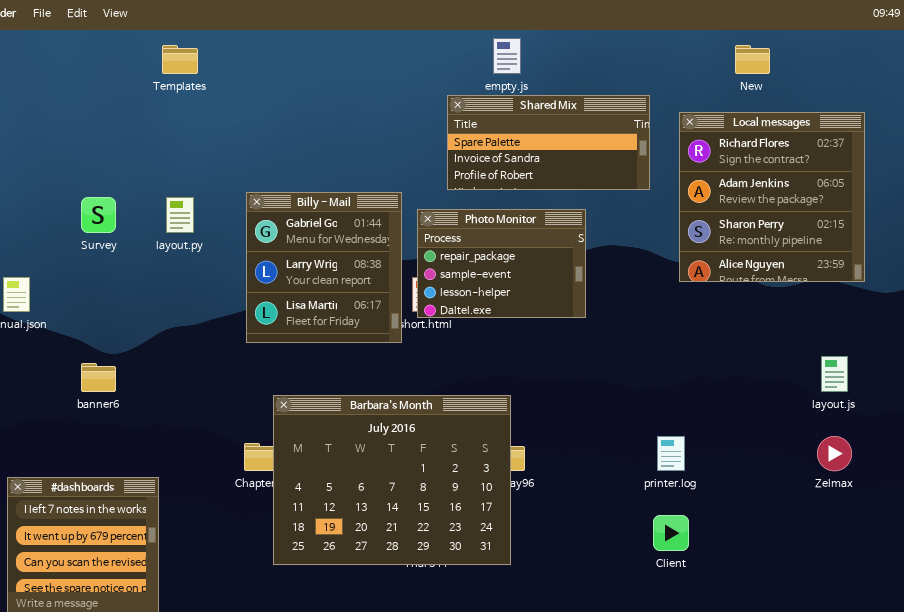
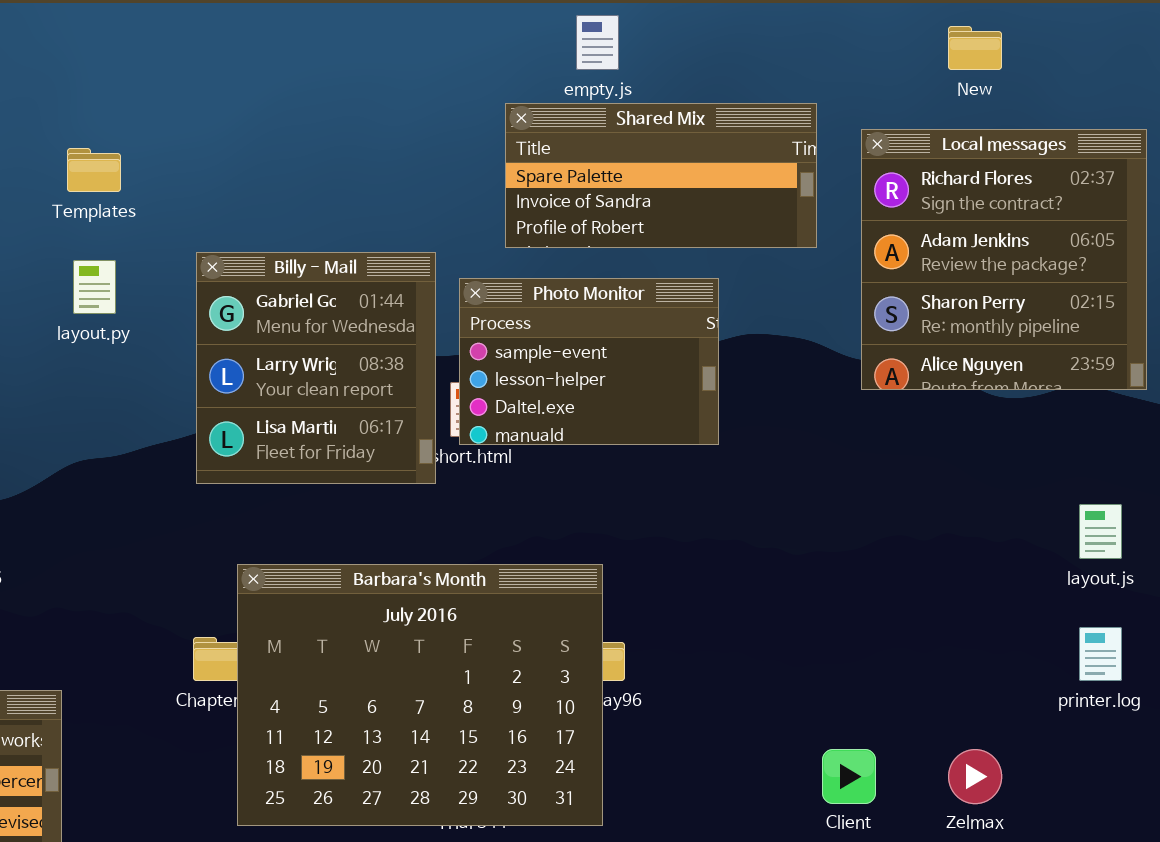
Templates: [162,45,198,74] -> [67,148,121,192], moved
Photo Monitor: [417,209,586,318] -> [459,278,719,445], scrolled down 1 row
printer.log: [657,436,685,471] -> [1079,627,1122,681], moved
Zelmax: [817,436,852,471] -> [948,749,1002,804], moved

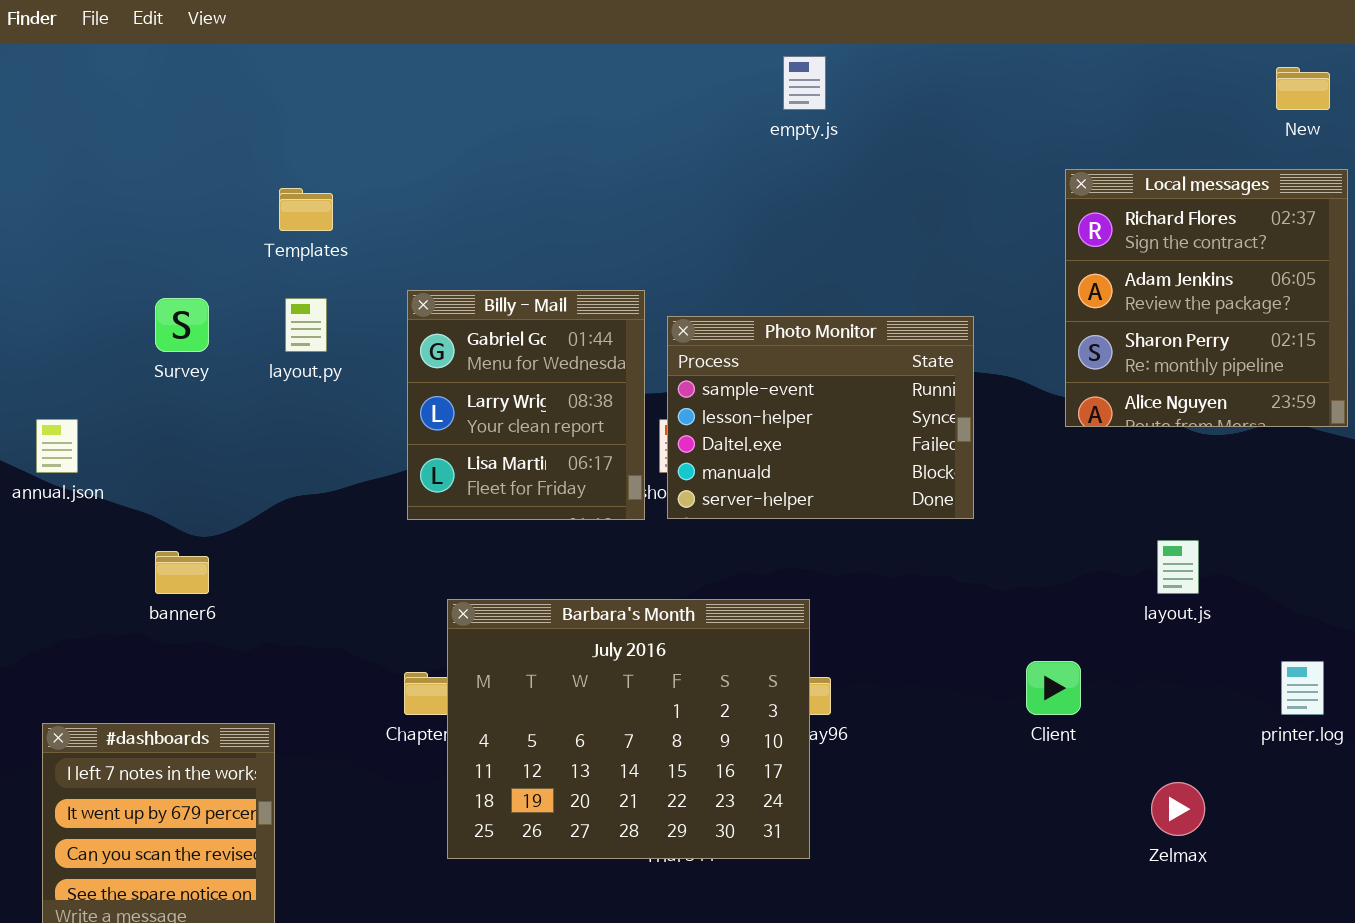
New: [948,26,1002,70] -> [1276,67,1330,110], moved
Shared Mix: [505,103,817,248] -> none, closed
Photo Monitor: [459,278,719,445] -> [667,316,974,519], resized
layout.js: [1079,504,1122,559] -> [1157,540,1199,594], moved
Client: [822,749,876,804] -> [1026,661,1081,715], moved

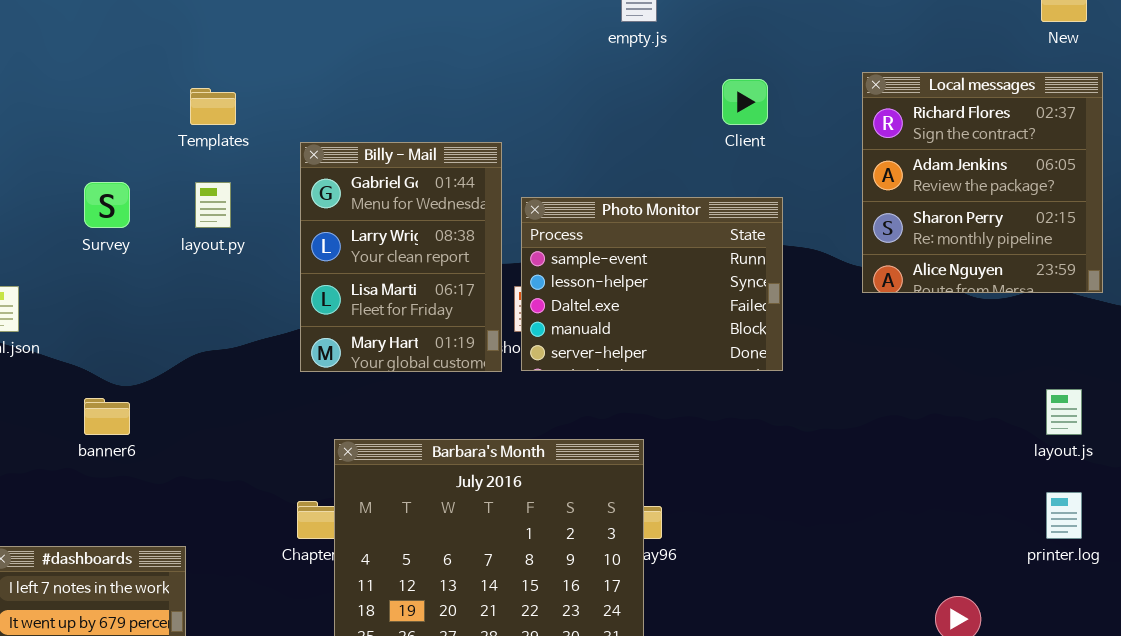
Billy - Mail: [407,290,645,520] -> [300,142,502,372], resized
layout.js: [1157,540,1199,594] -> [1046,389,1082,435], moved
Client: [1026,661,1081,715] -> [722,79,768,125], moved

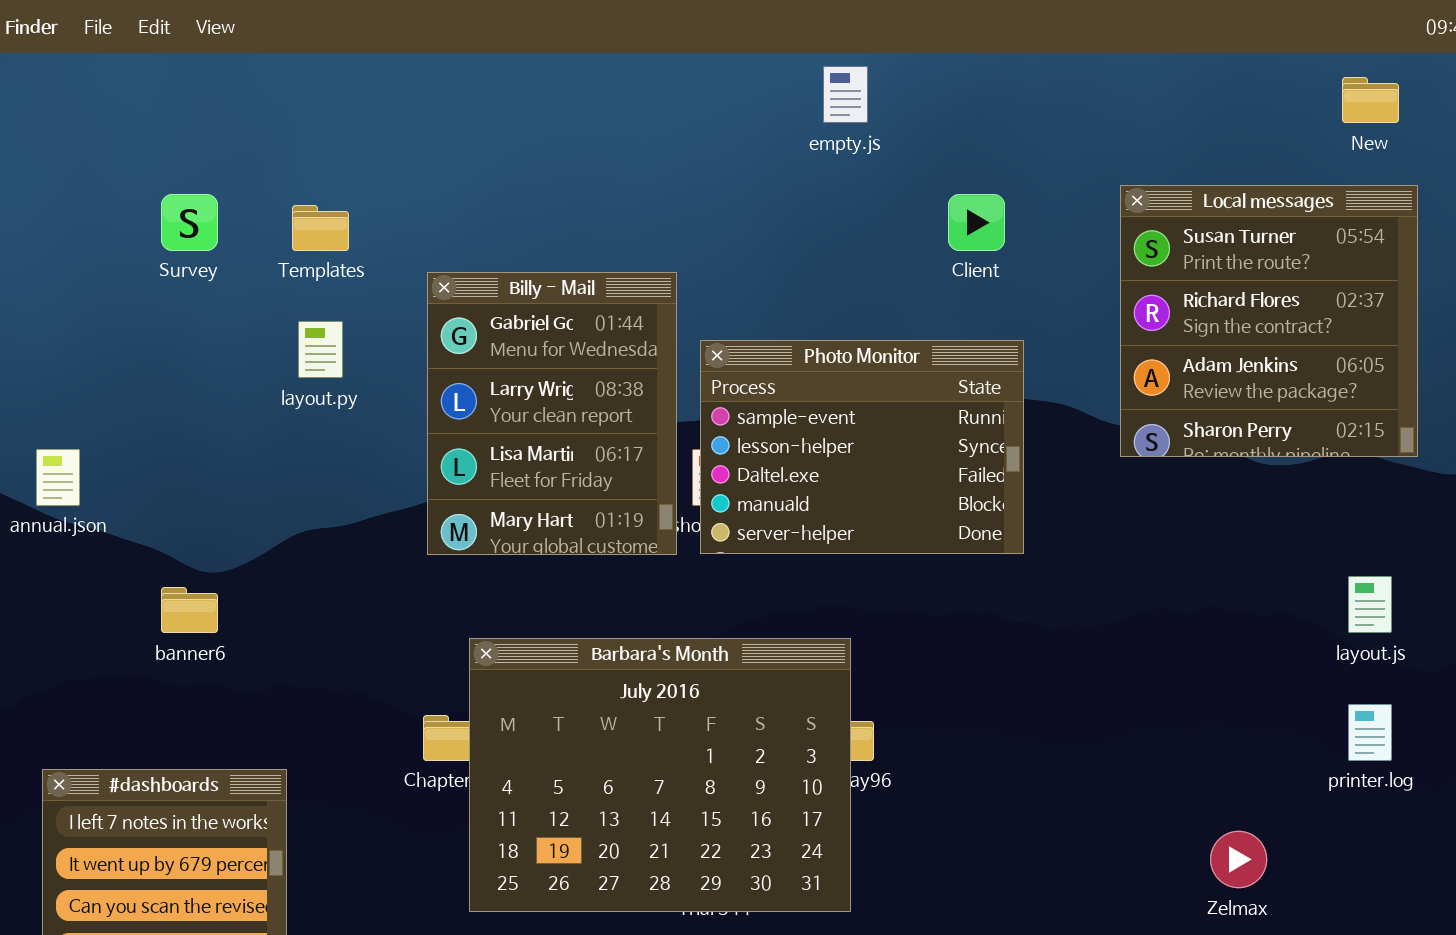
Local messages: [862,72,1103,293] -> [1120,185,1418,457], scrolled up 1 row
Survey: [84,182,130,228] -> [161,194,218,251], moved

